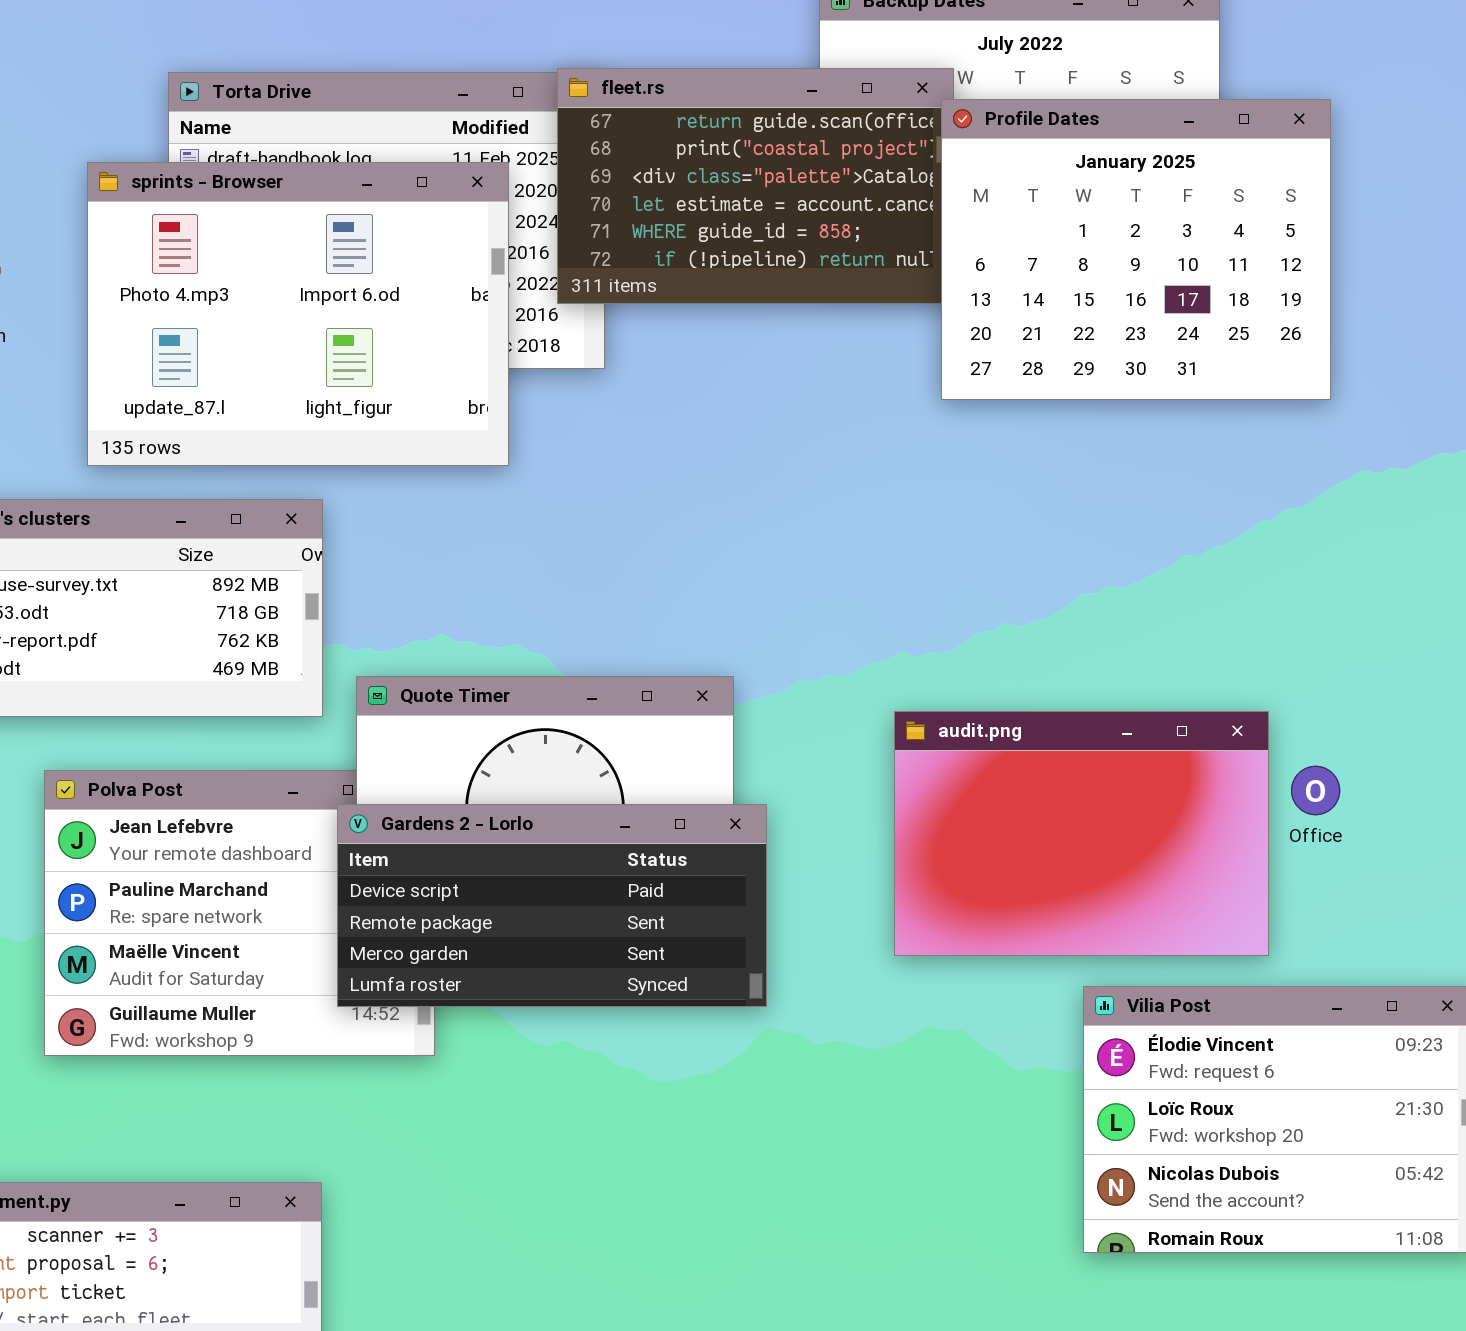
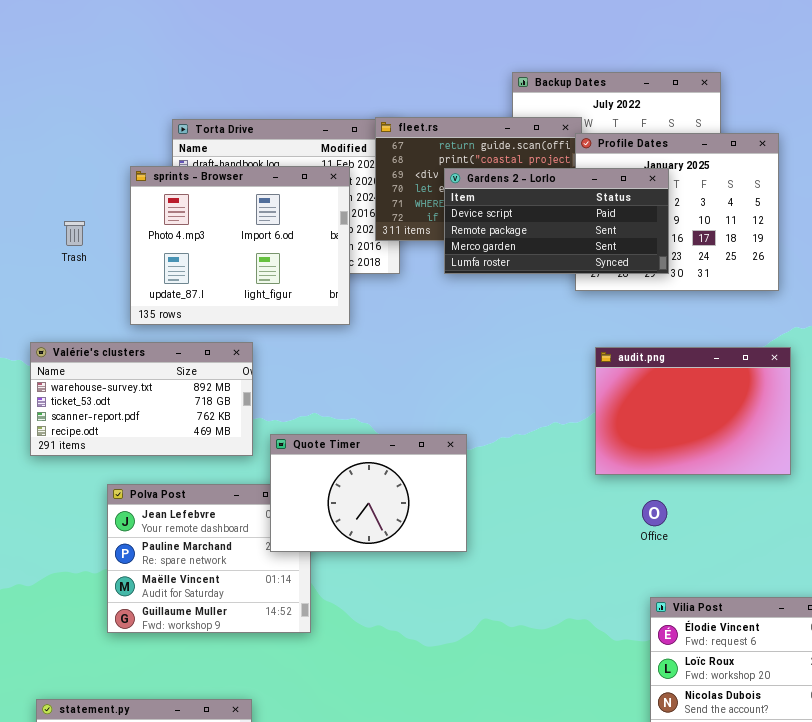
audit.png: [894,711,1269,956] -> [595,347,791,475], moved
Office: [1291,766,1340,815] -> [642,500,667,526], moved
Gardens 2 - Lorlo: [337,804,767,1007] -> [444,168,669,274], moved

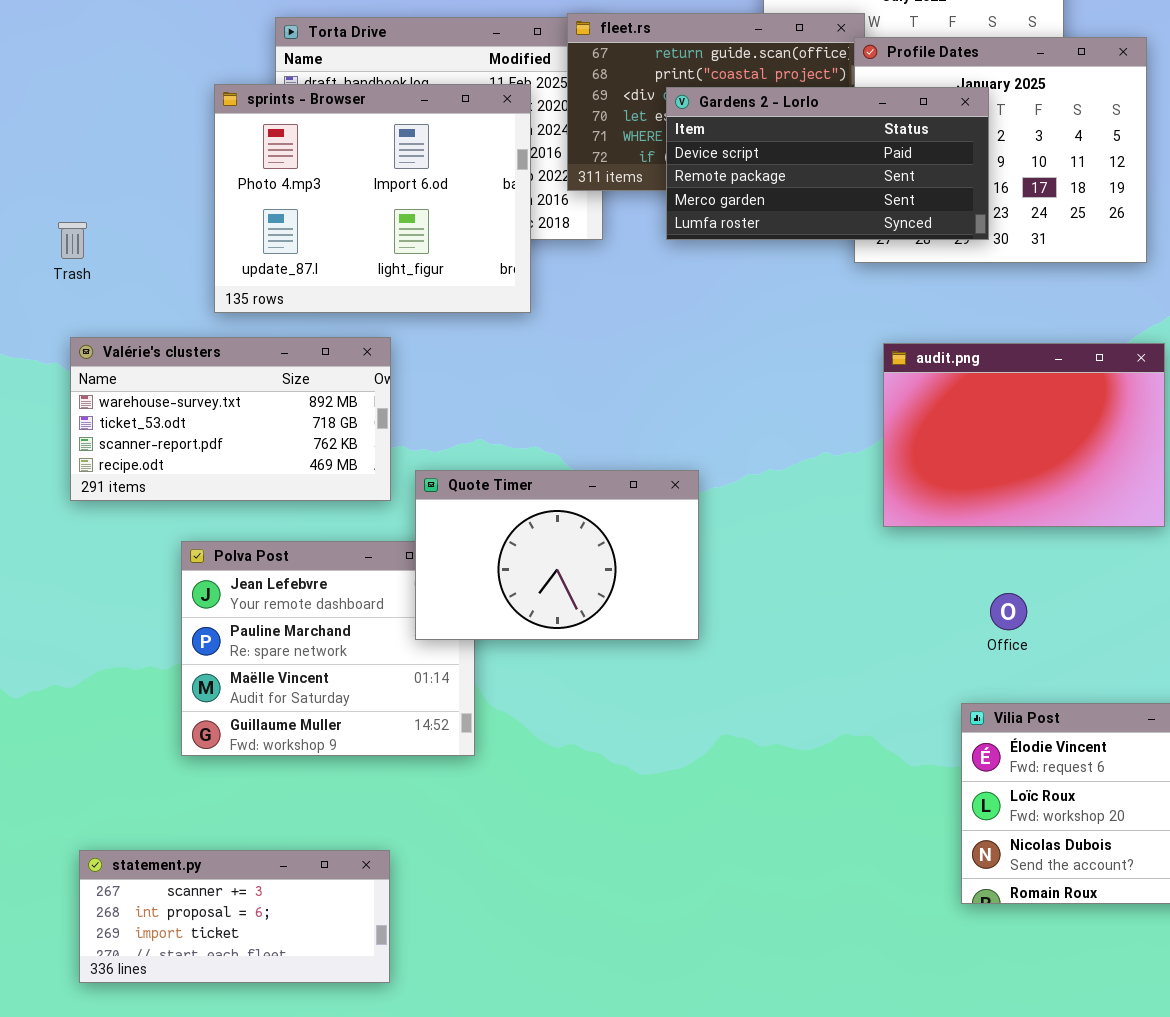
Trash: [64,221,85,246] -> [58,222,87,259], moved
Office: [642,500,667,526] -> [990,593,1027,630], moved

